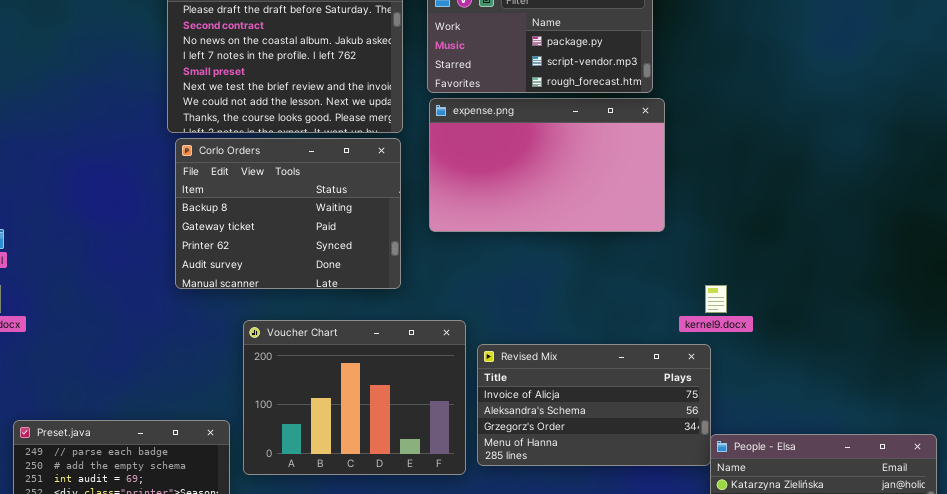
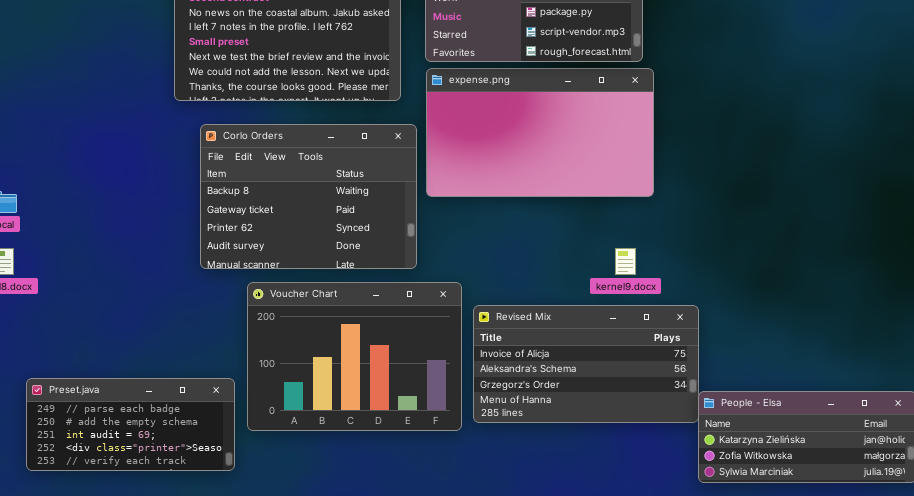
Corlo Orders: [175,138,401,289] -> [200,124,417,269], moved
kernel9.docx: [705,285,727,313] -> [615,248,636,275], moved

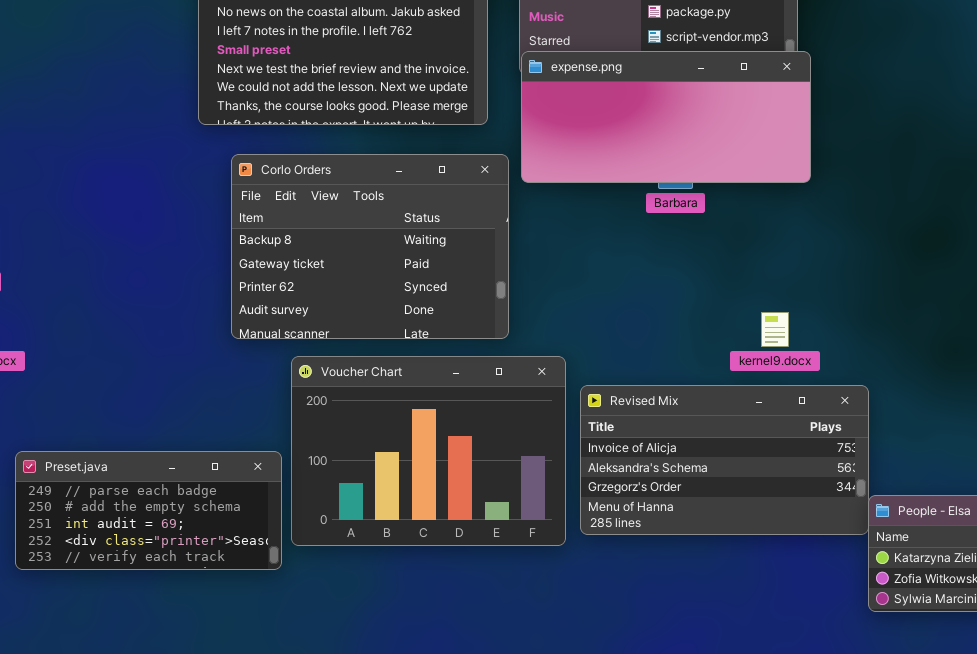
expense.png: [426,68,654,197] -> [521,51,811,183], moved, resized
Preset.java: [26,378,235,471] -> [15,451,282,570], moved

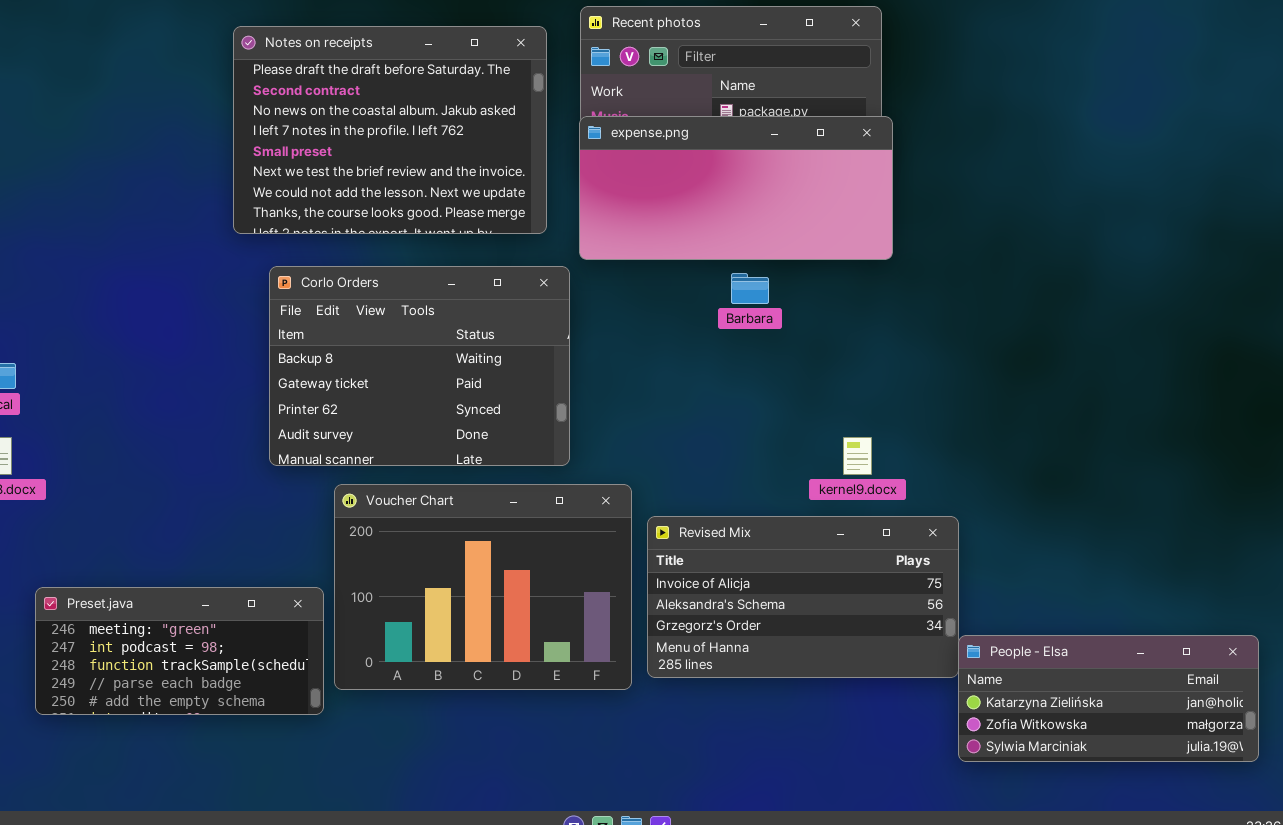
expense.png: [521,51,811,183] -> [579,116,893,260], moved
Preset.java: [15,451,282,570] -> [35,587,324,715], scrolled up 3 rows

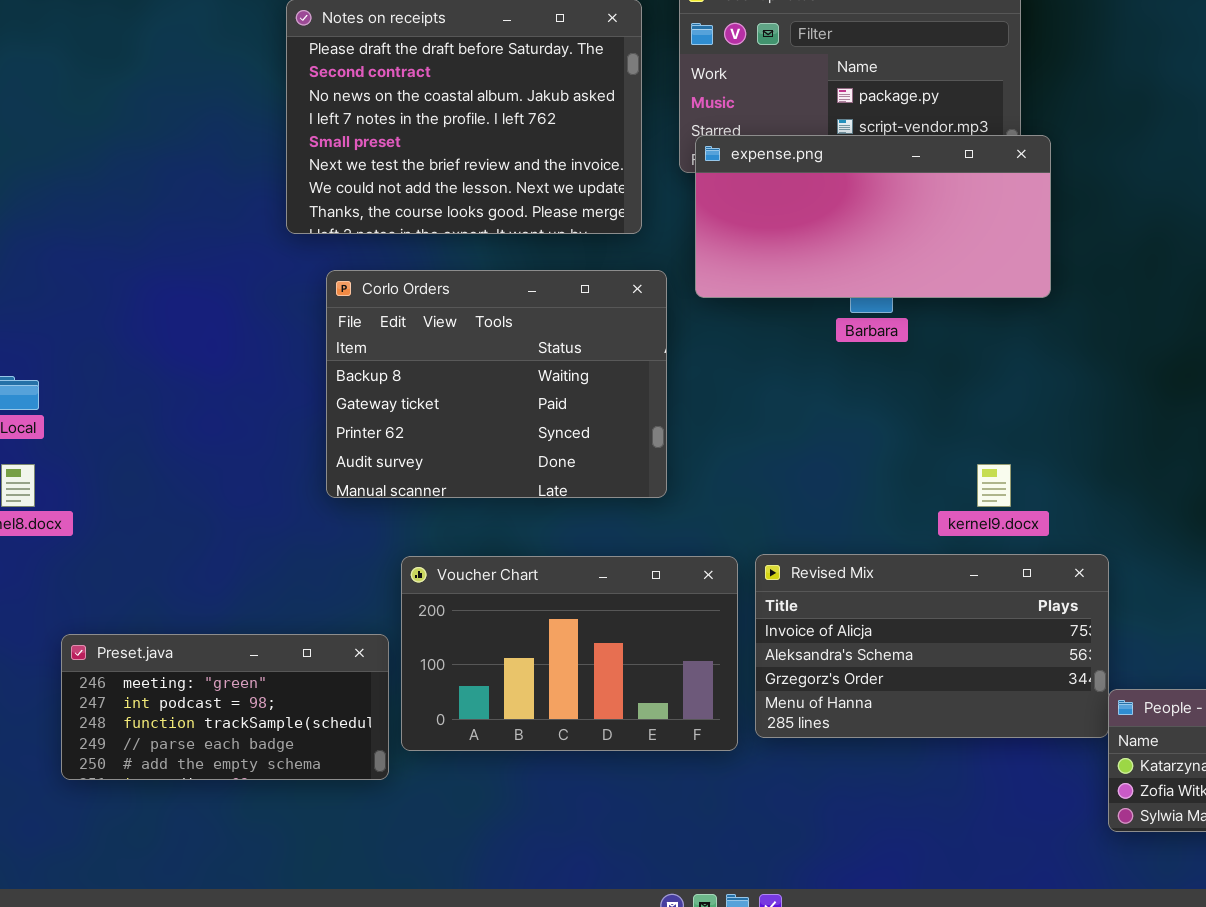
expense.png: [579,116,893,260] -> [695,135,1051,298], moved
Voucher Chart: [334,484,632,690] -> [401,556,738,751], resized

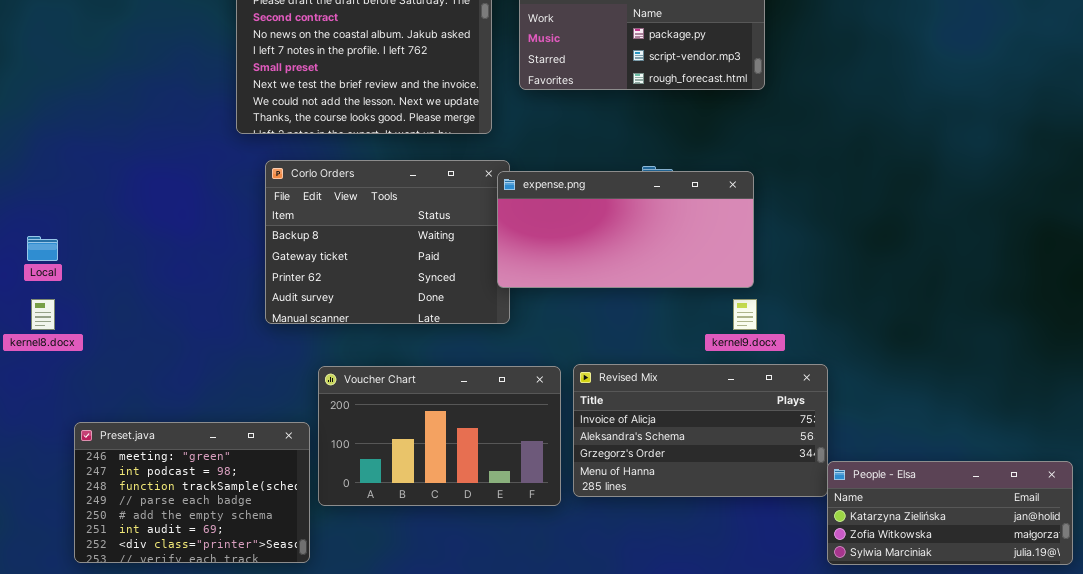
expense.png: [695,135,1051,298] -> [497,171,754,288], moved
Preset.java: [61,634,389,780] -> [74,422,310,563], resized

